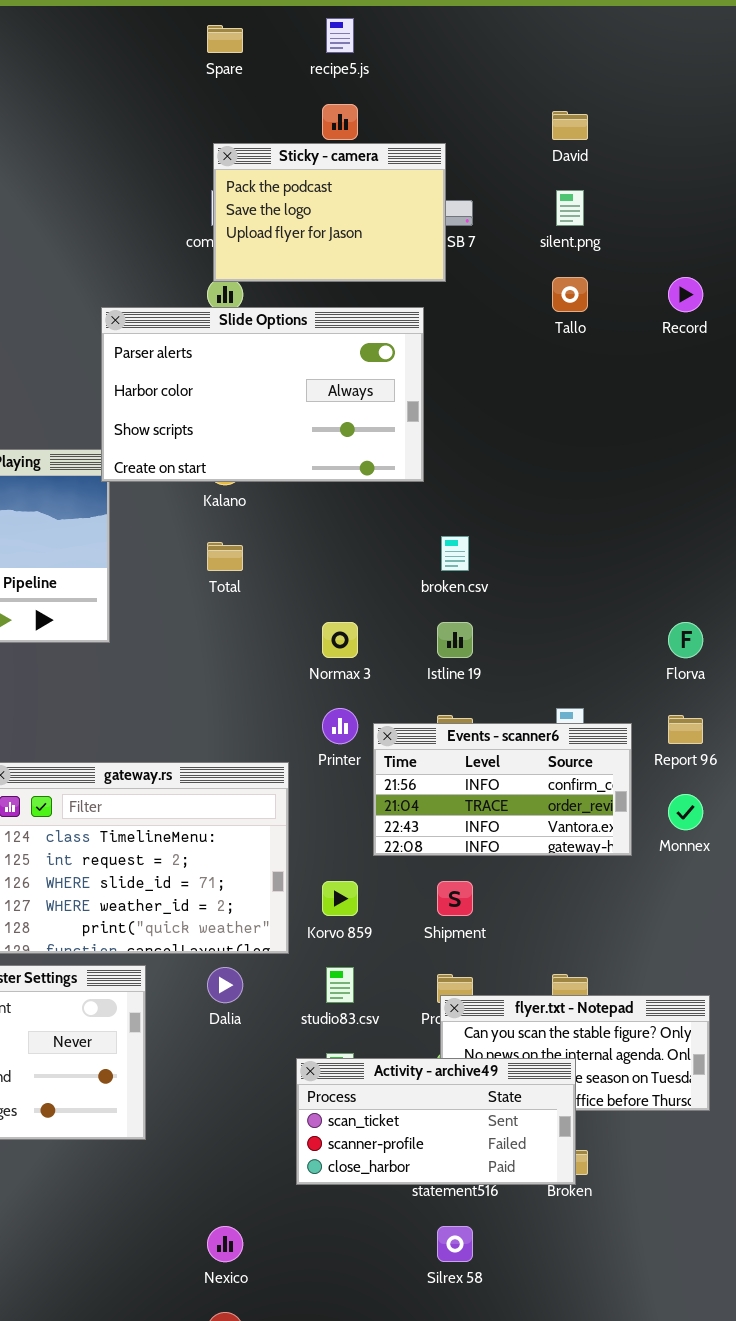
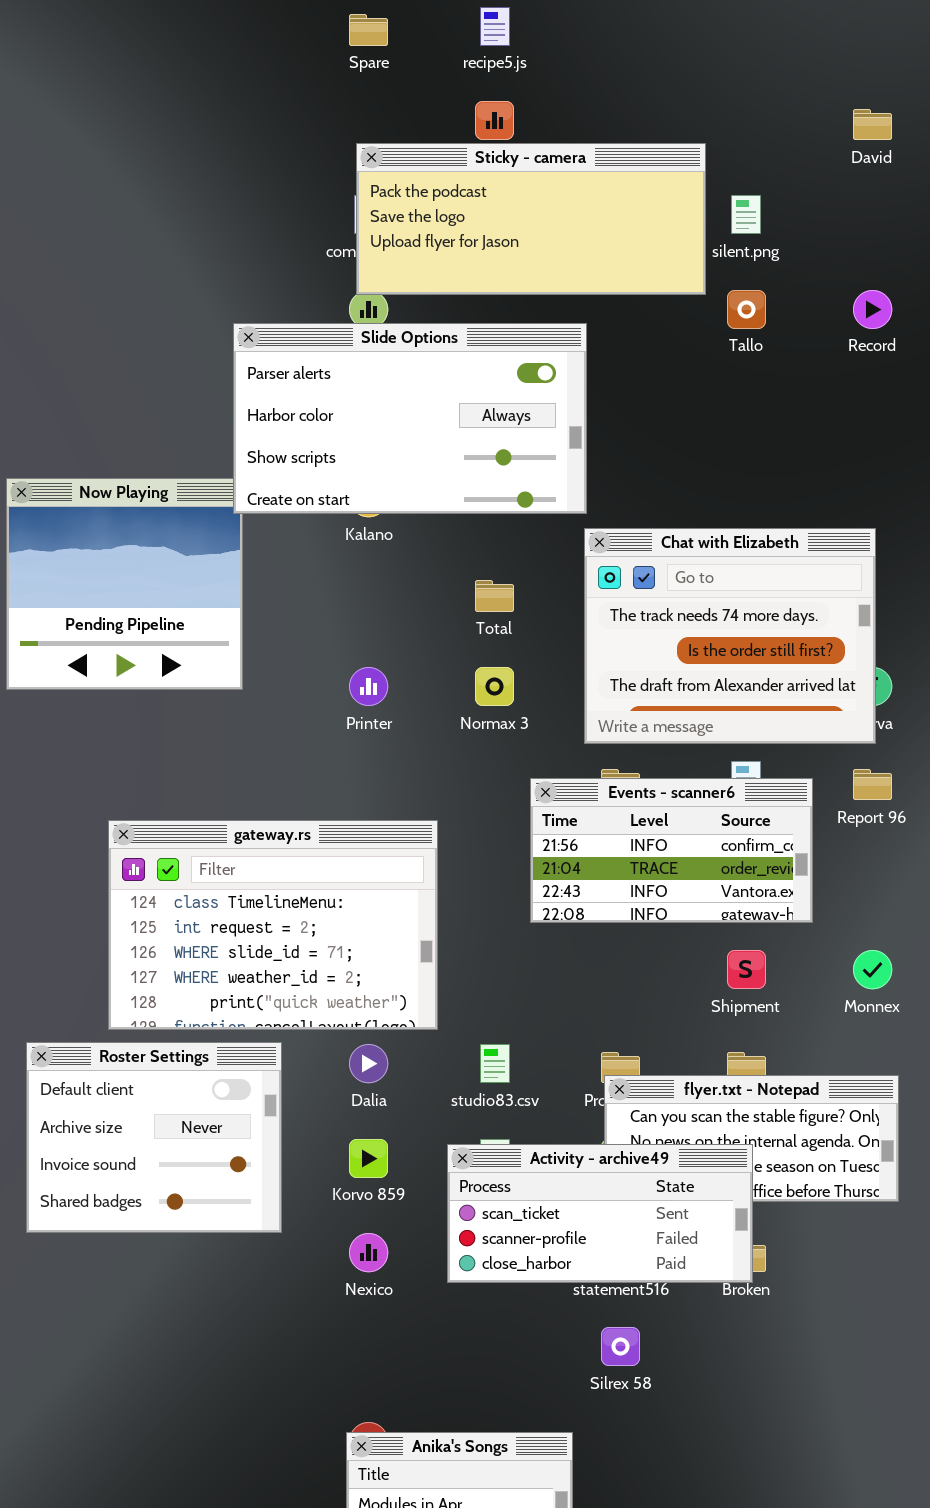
David: [552,111,588,140] -> [853,109,892,140], moved
Sticky - camera: [213,143,446,282] -> [356,143,706,295], resized
Chat with Elizabeth: none -> [584,528,876,744], opened
Total: [207,542,243,571] -> [475,580,514,612], moved
Printer: [322,708,358,744] -> [349,667,388,706], moved
Monnex: [668,794,703,830] -> [853,950,892,989], moved
Korvo 859: [322,881,358,916] -> [349,1139,388,1178], moved
Shipment: [437,881,473,916] -> [727,950,766,989], moved
Nexico: [207,1226,243,1262] -> [349,1233,388,1272], moved

